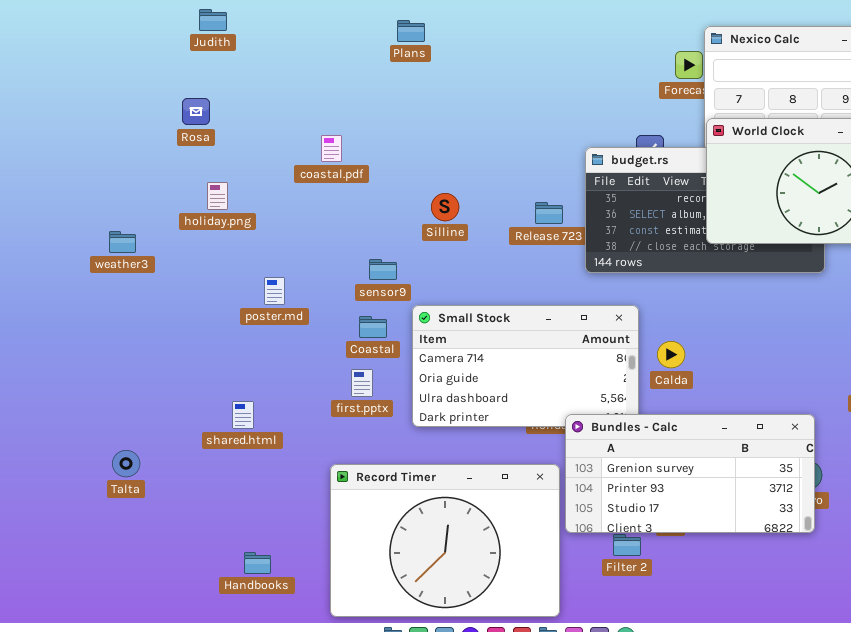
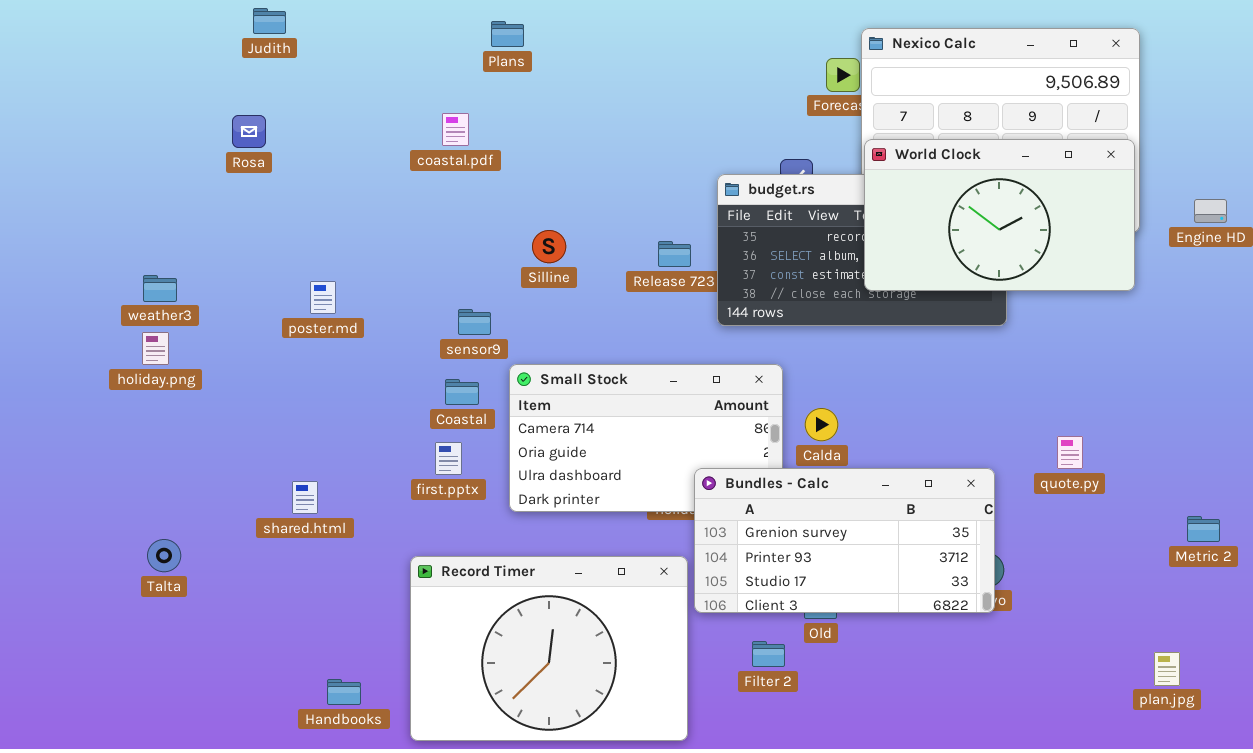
coastal.pdf: [321,135,342,162] -> [442,113,469,146], moved
holiday.png: [207,182,228,210] -> [142,332,169,365], moved
poster.md: [264,277,285,305] -> [310,281,336,314], moved
Bundles - Calc: [565,414,815,533] -> [694,468,995,613], moved
Handbooks: [244,552,271,574] -> [327,679,361,705], moved

